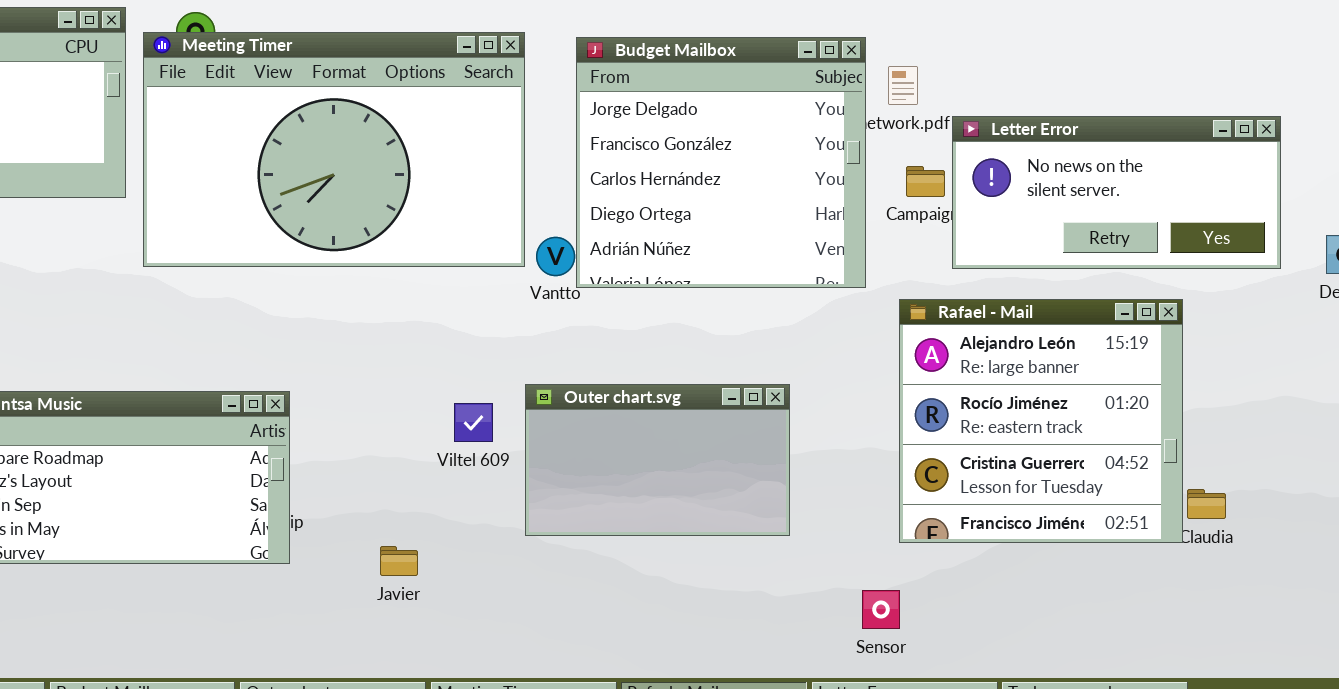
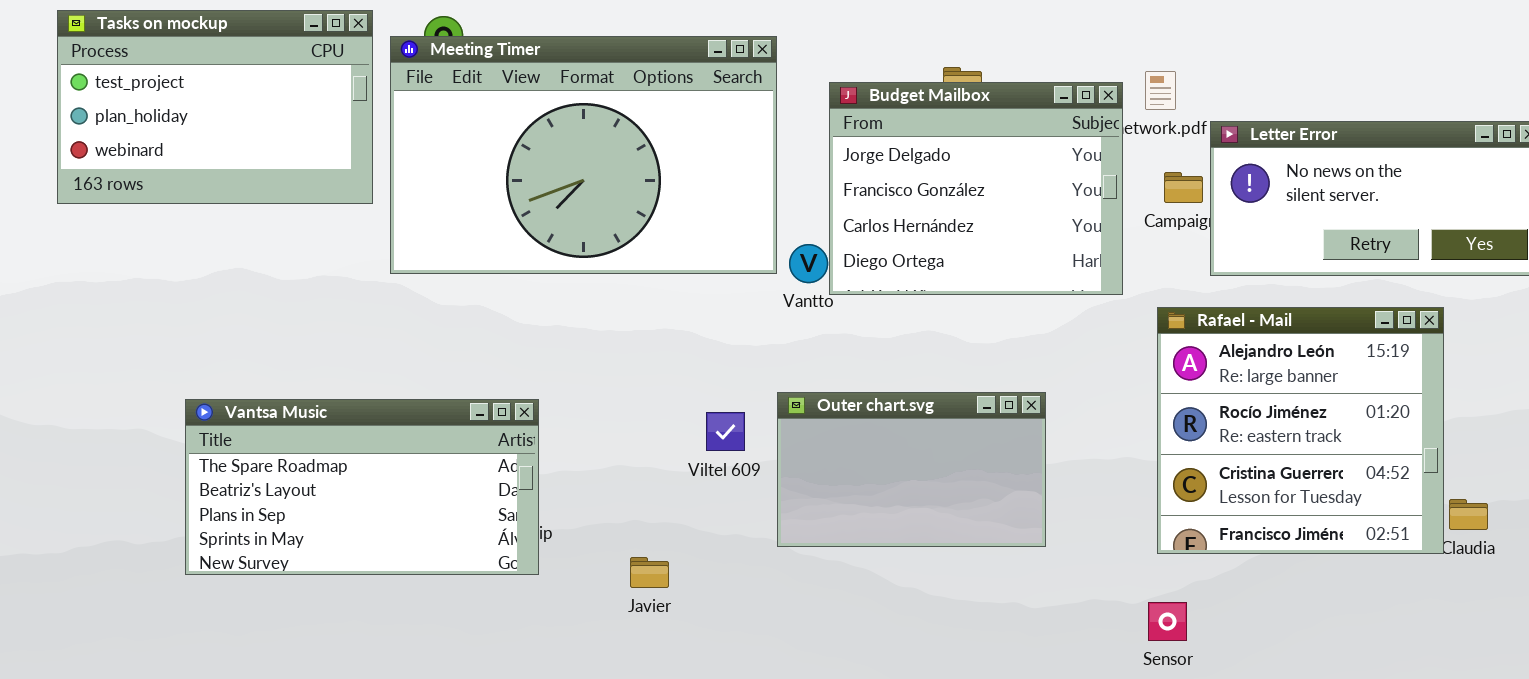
Budget Mailbox: [576,37,866,288] -> [829,82,1123,295], resized
Sensor: [862,590,900,629] -> [1148,602,1187,641], moved

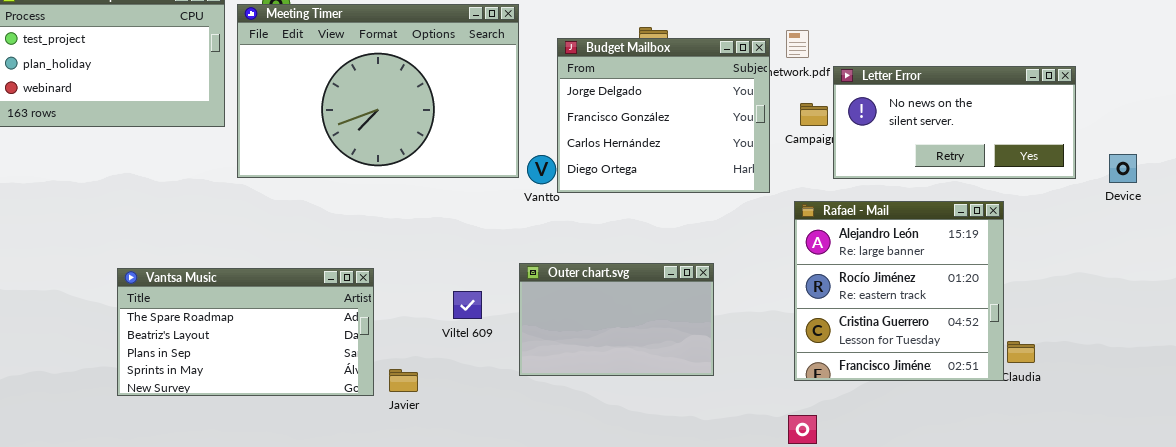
Vantsa Music: [185,399,539,575] -> [117,268,374,396], moved
Viltel 609: [706,412,745,451] -> [453,291,482,319], moved
Javier: [630,557,669,588] -> [389,369,418,392], moved

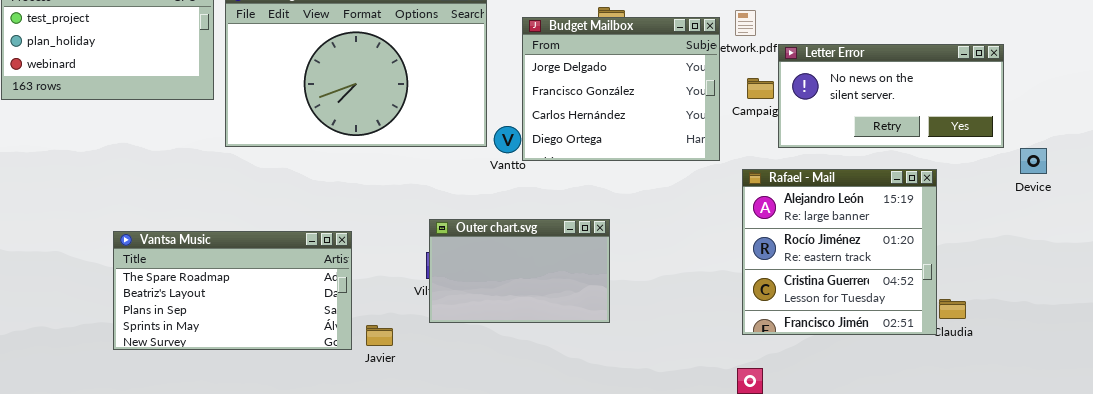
Device: [1109,154,1137,183] -> [1020,148,1047,174], moved
Outer chart.svg: [519,263,714,376] -> [429,219,610,323], moved

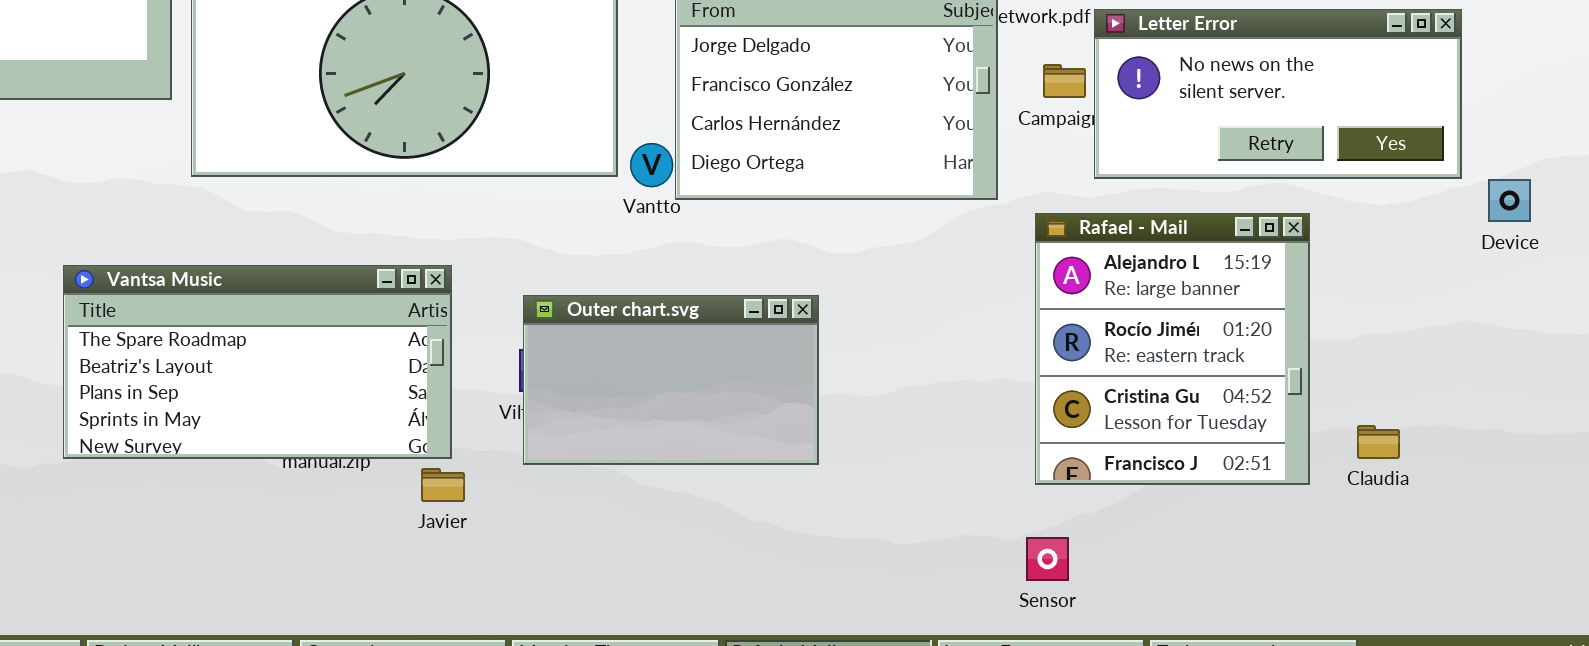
Rafael - Mail: [742,169,937,335] -> [1035,213,1310,485], resized
Vantsa Music: [113,231,352,350] -> [63,265,452,459], moved

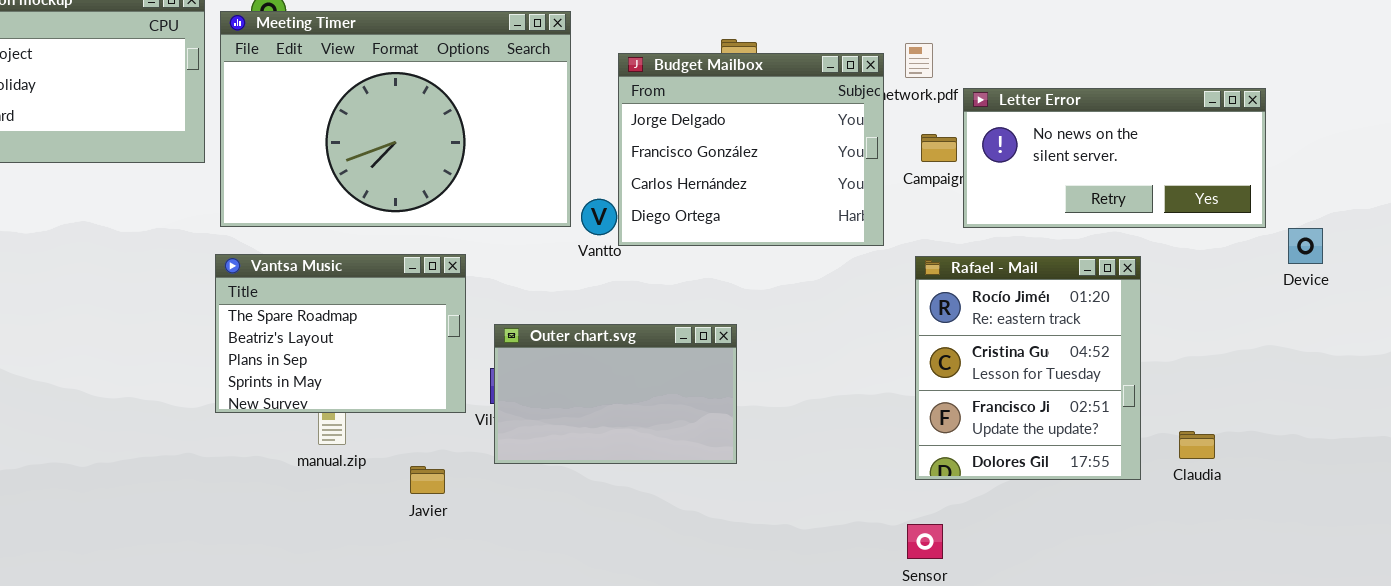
Rafael - Mail: [1035,213,1310,485] -> [915,256,1141,480], scrolled down 1 row
Vantsa Music: [63,265,452,459] -> [215,254,466,413], moved, resized

